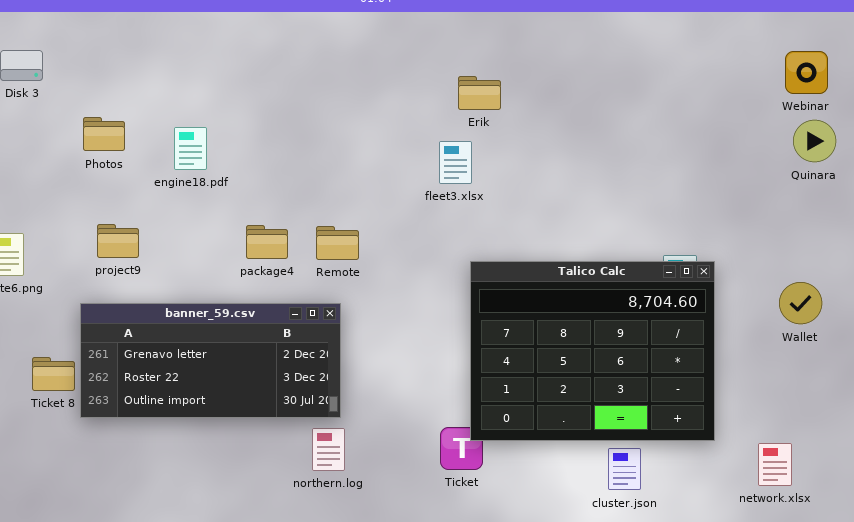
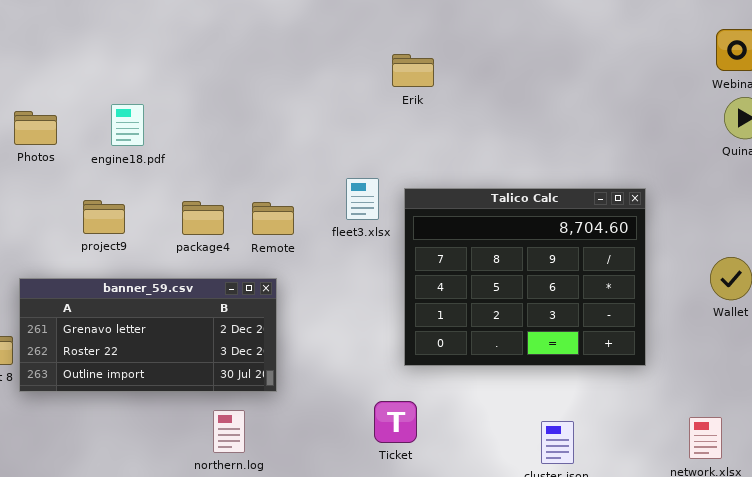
Photos: [83,117,125,151] -> [14,111,57,145], moved
fleet3.xlsx: [439,141,472,184] -> [346,178,379,220], moved
project9: [97,224,139,258] -> [83,200,125,234], moved
Talico Calc: [470,261,715,441] -> [404,188,646,366], moved
northern.log: [312,428,345,471] -> [213,410,245,453], moved

